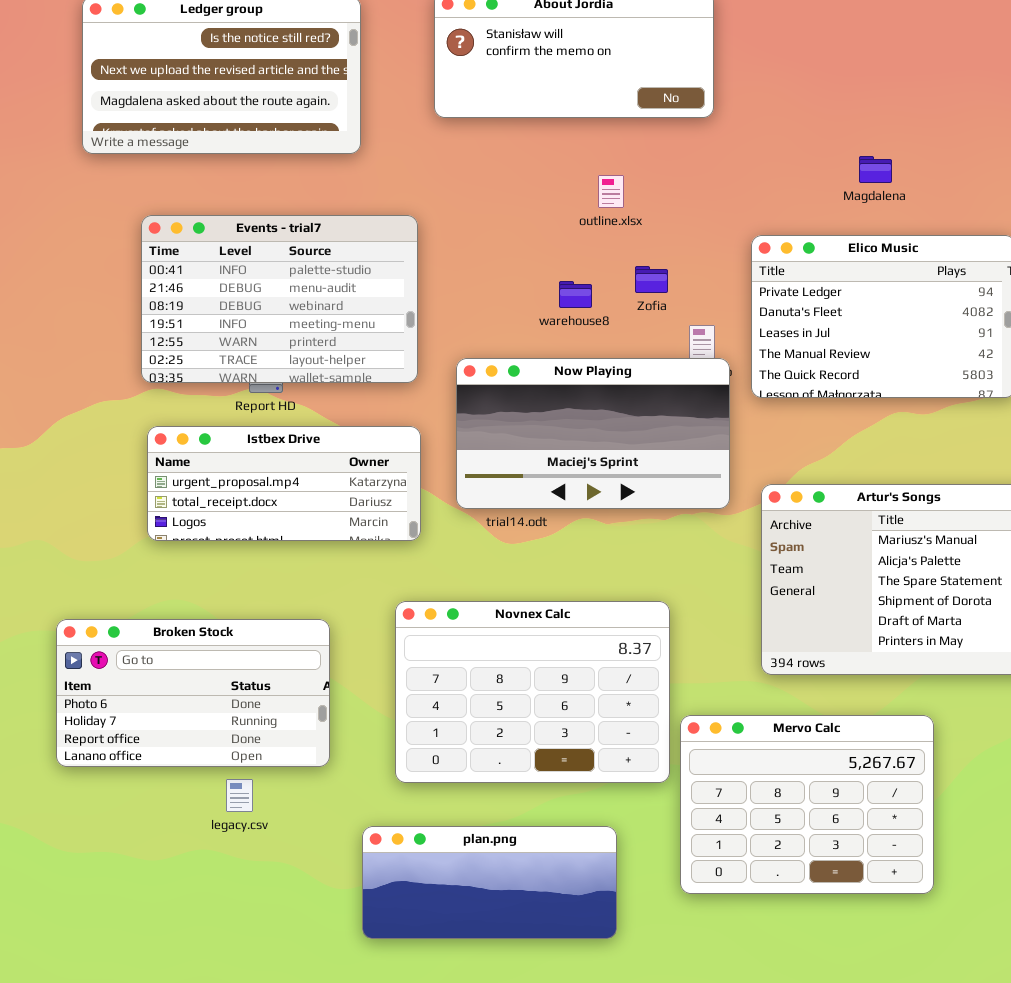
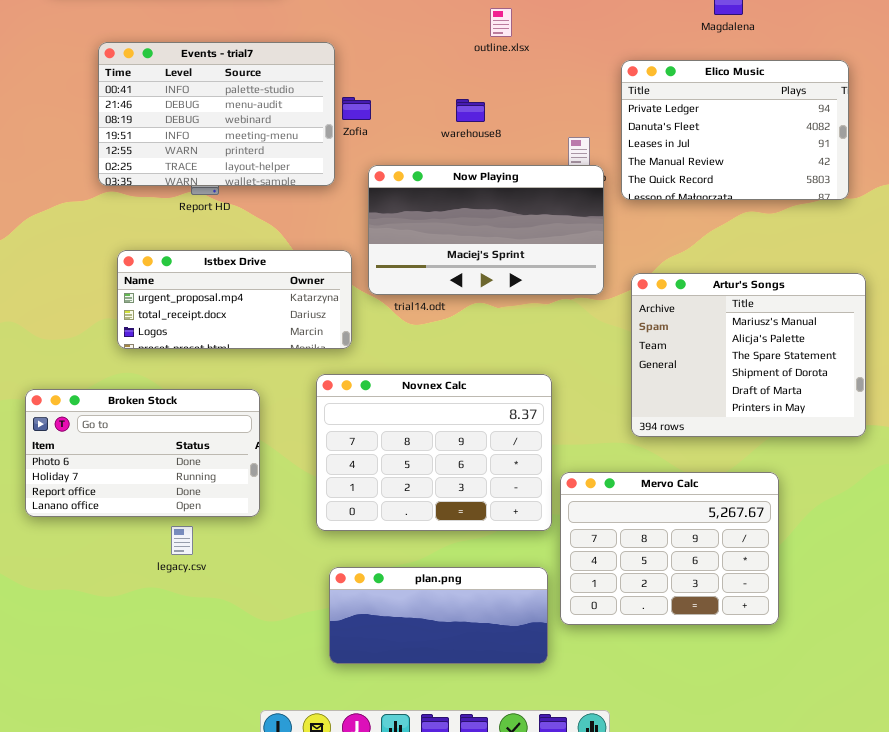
Zofia: [635,266,668,293] -> [342,97,371,120], moved
Istbex Drive: [147,426,421,541] -> [117,250,352,349], moved
plan.png: [362,826,617,939] -> [329,567,548,664], moved

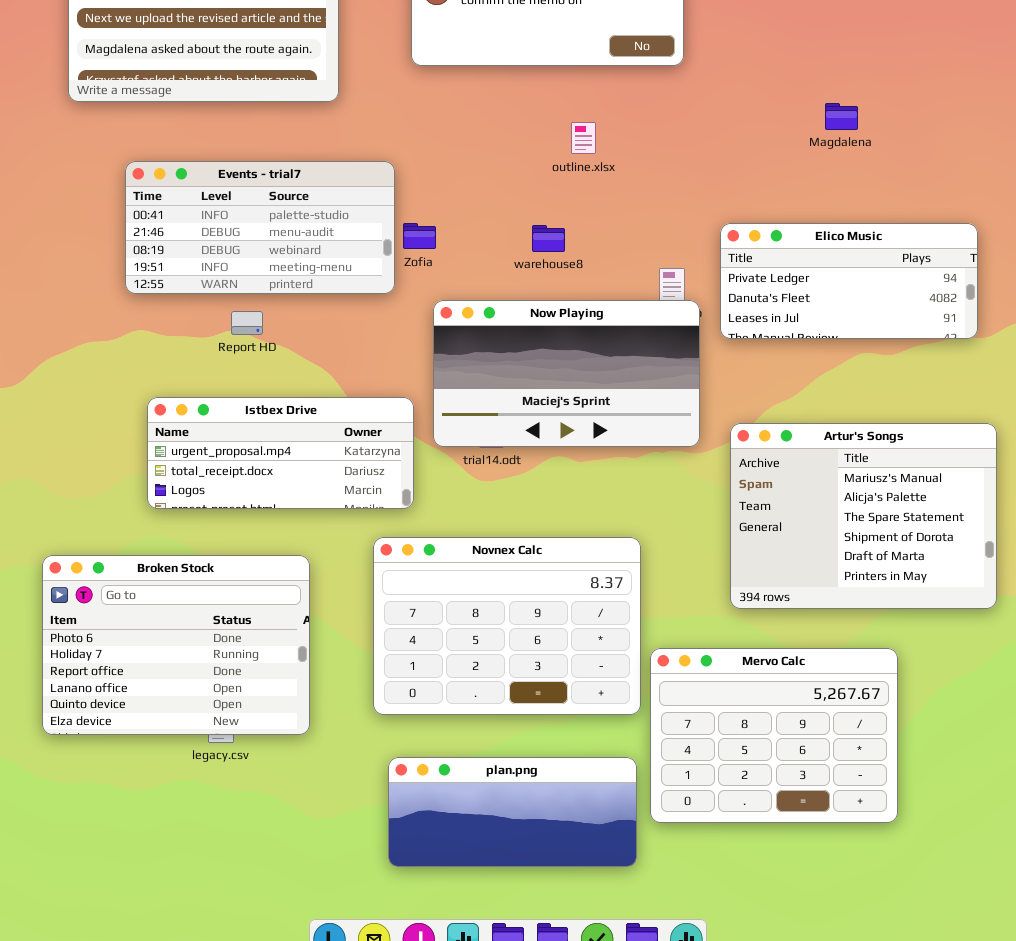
Events - trial7: [98,42,335,186] -> [125,161,395,294], resized
Elico Music: [621,60,849,200] -> [720,223,978,339], resized
Broken Stock: [25,389,260,517] -> [42,555,310,735], resized

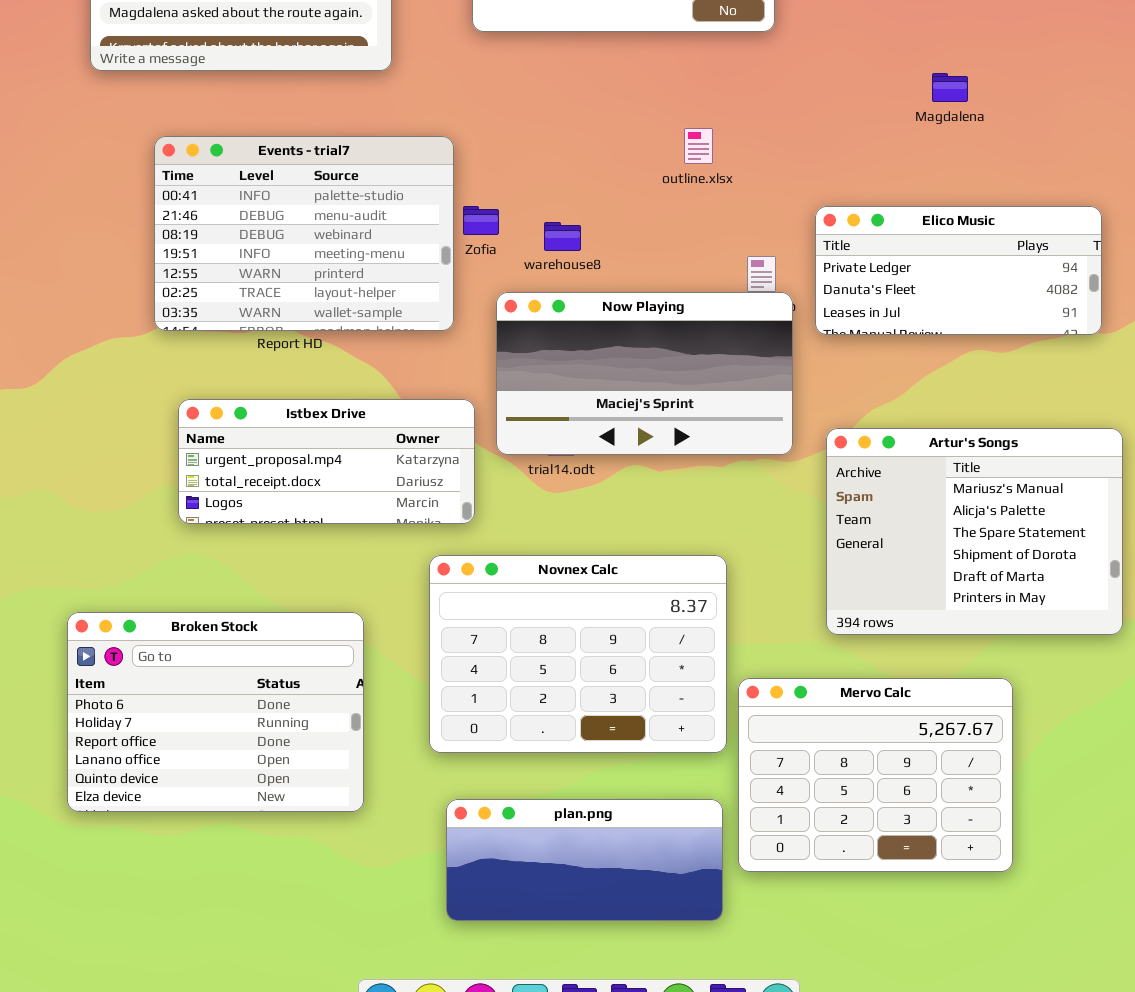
outline.xlsx: [571,122,596,154] -> [684,128,713,164], moved
Events - trial7: [125,161,395,294] -> [154,136,454,331], resized
warehouse8: [532,225,565,252] -> [544,222,581,251], moved
Broken Stock: [42,555,310,735] -> [67,612,364,812], moved

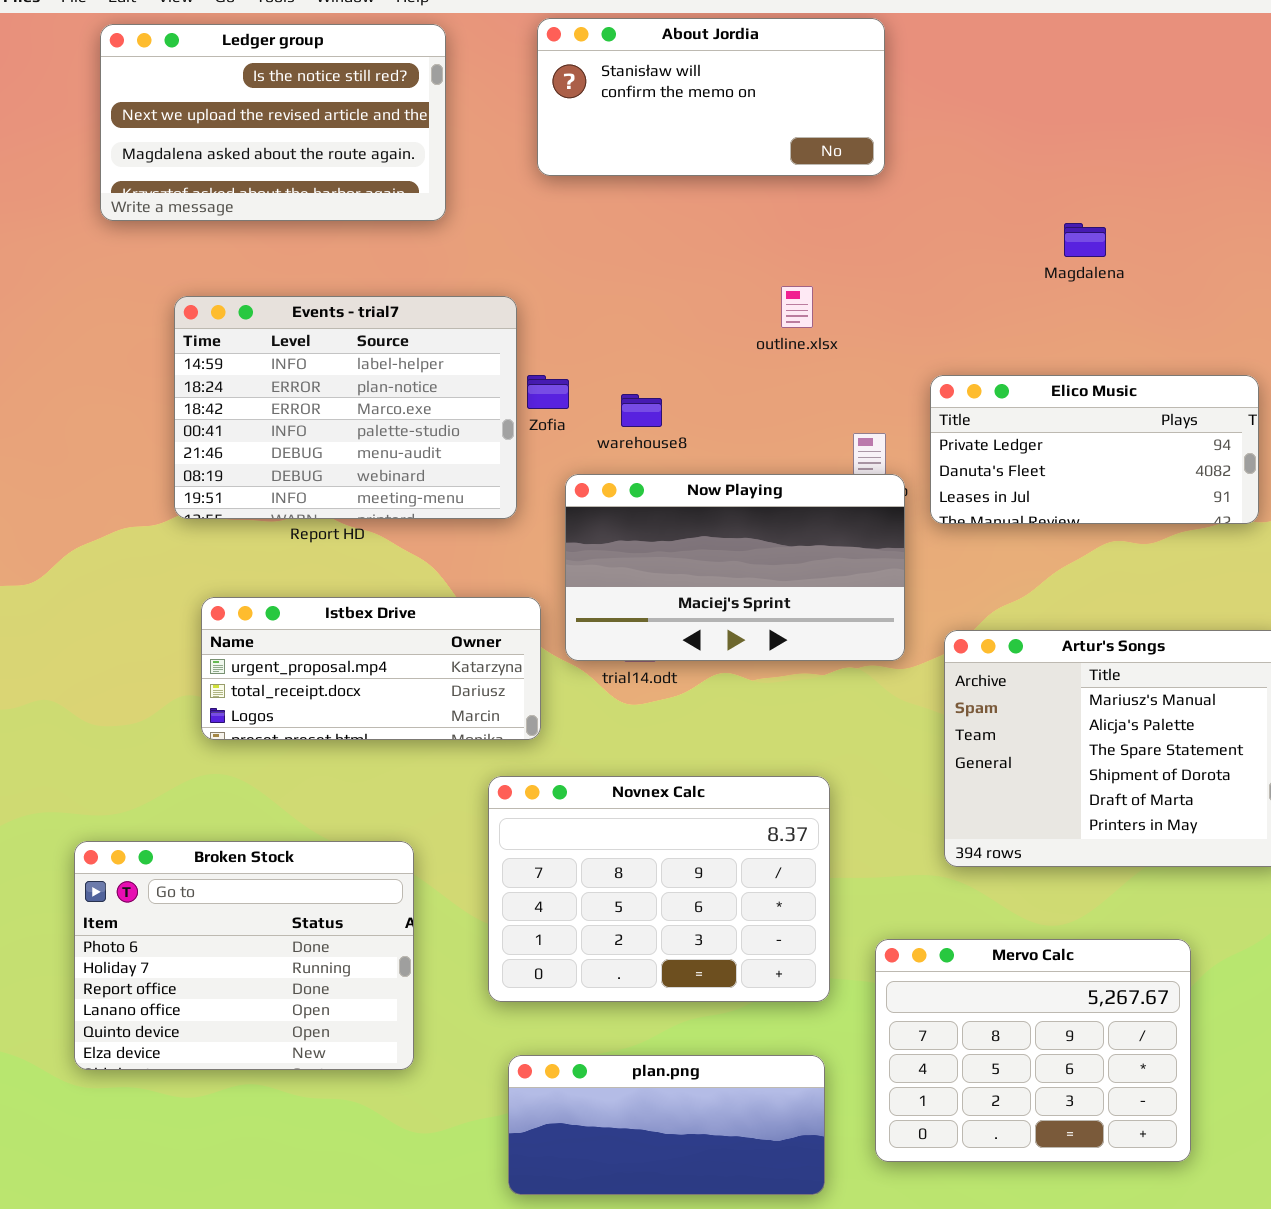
Events - trial7: [154,136,454,331] -> [174,296,517,519], scrolled up 3 rows
Mervo Calc: [738,678,1013,872] -> [875,939,1191,1162], moved

